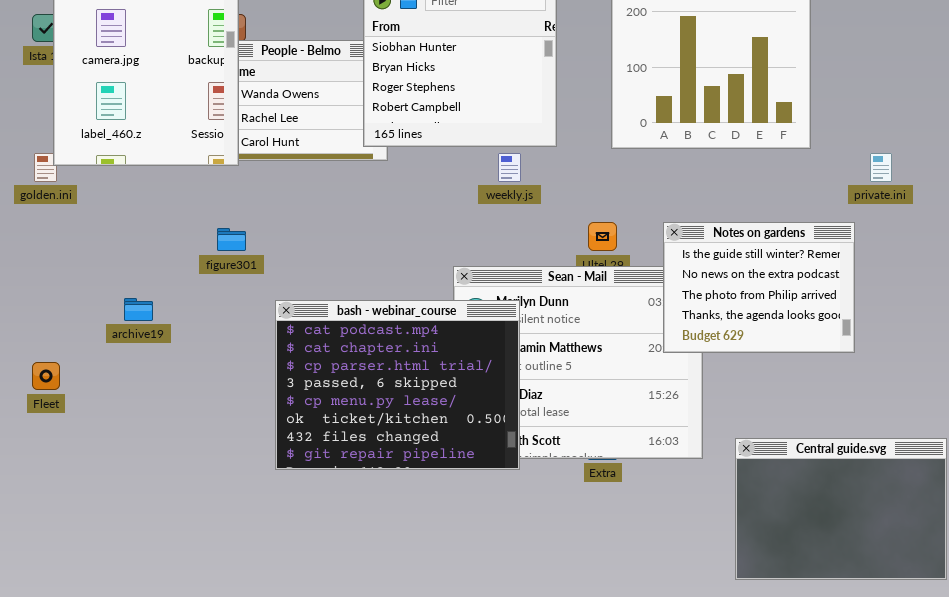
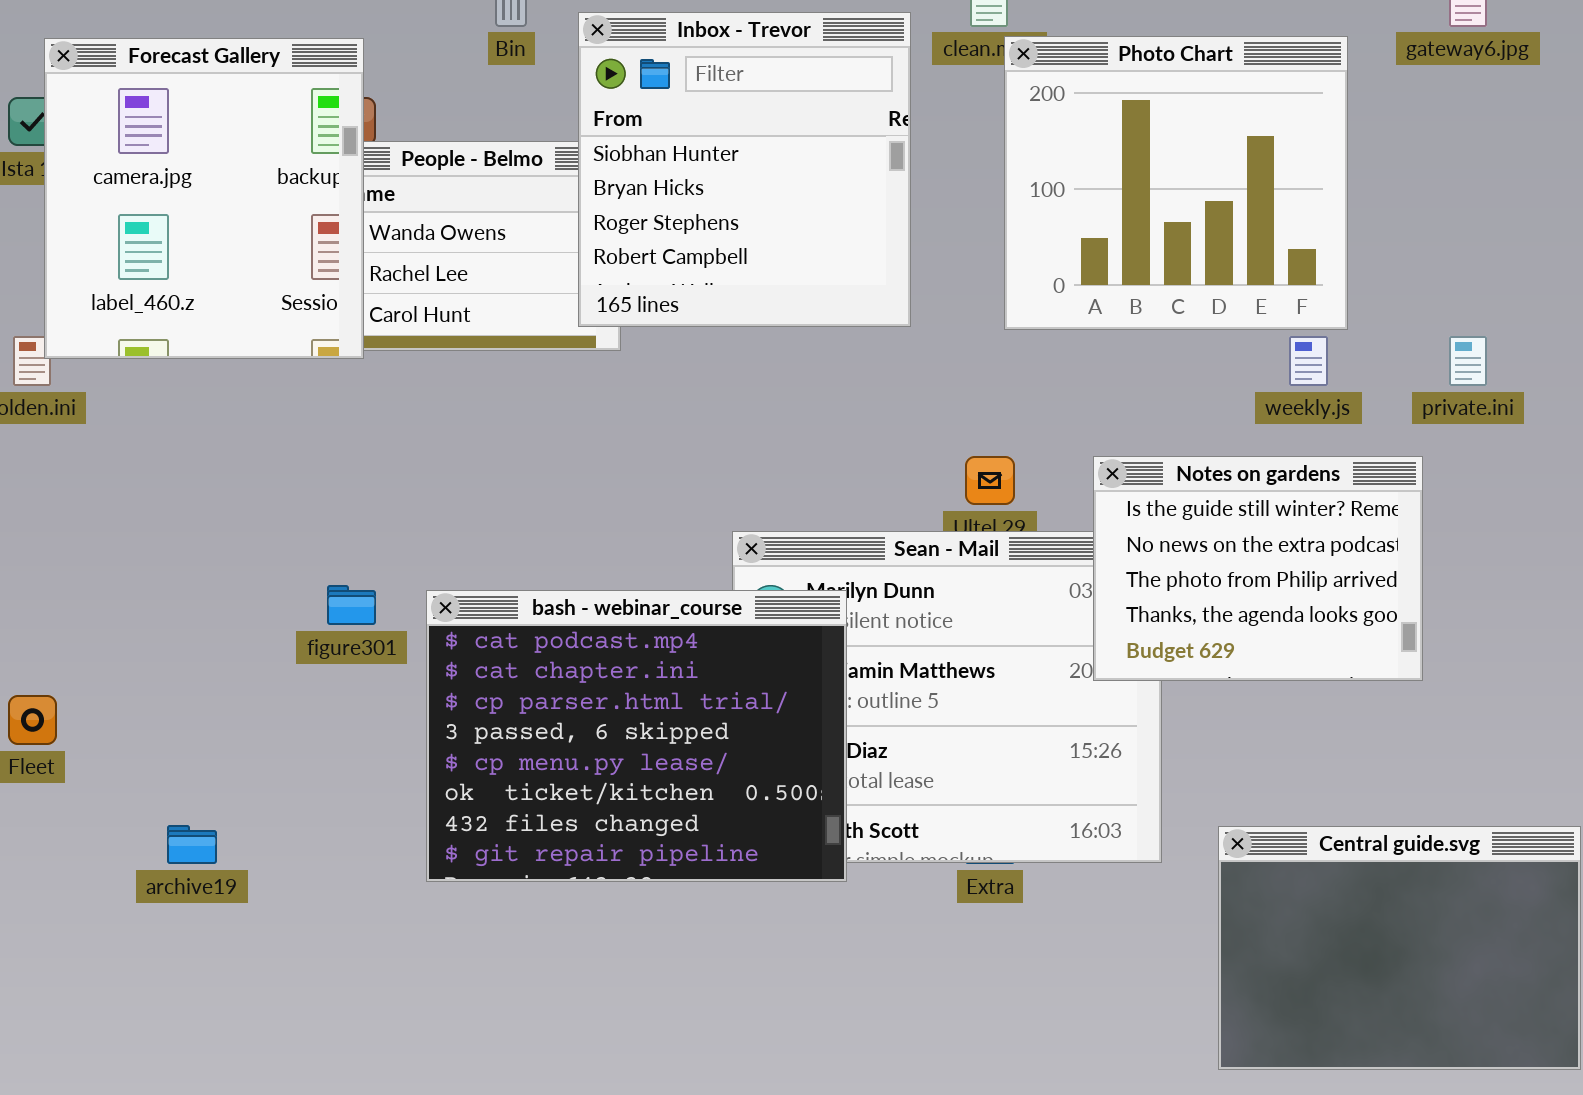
weekly.js: [498,153,521,182] -> [1289,336,1328,386], moved
figure301: [217,228,246,251] -> [327,585,376,625], moved
archive19: [124,298,153,321] -> [167,825,217,864], moved

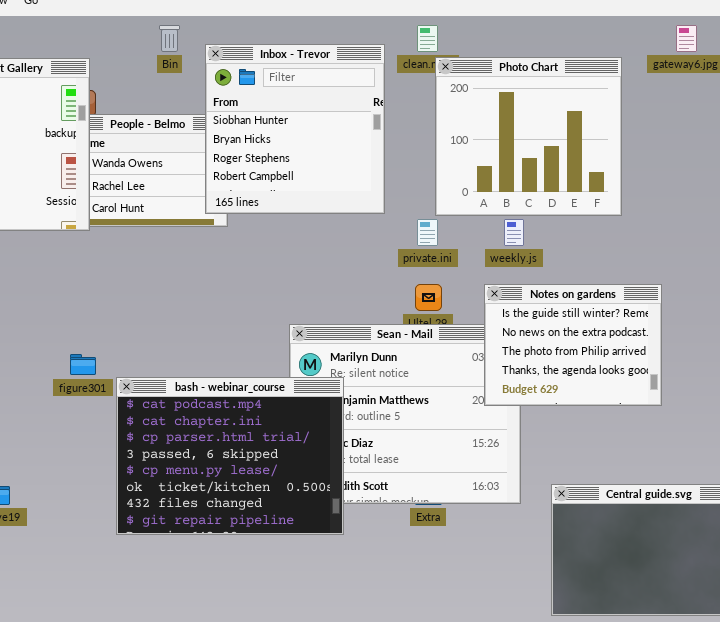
weekly.js: [1289,336,1328,386] -> [504,219,524,246], moved
private.ini: [1449,336,1487,386] -> [417,219,438,246], moved
bash - webinar_course: [426,590,847,882] -> [116,377,344,535], moved

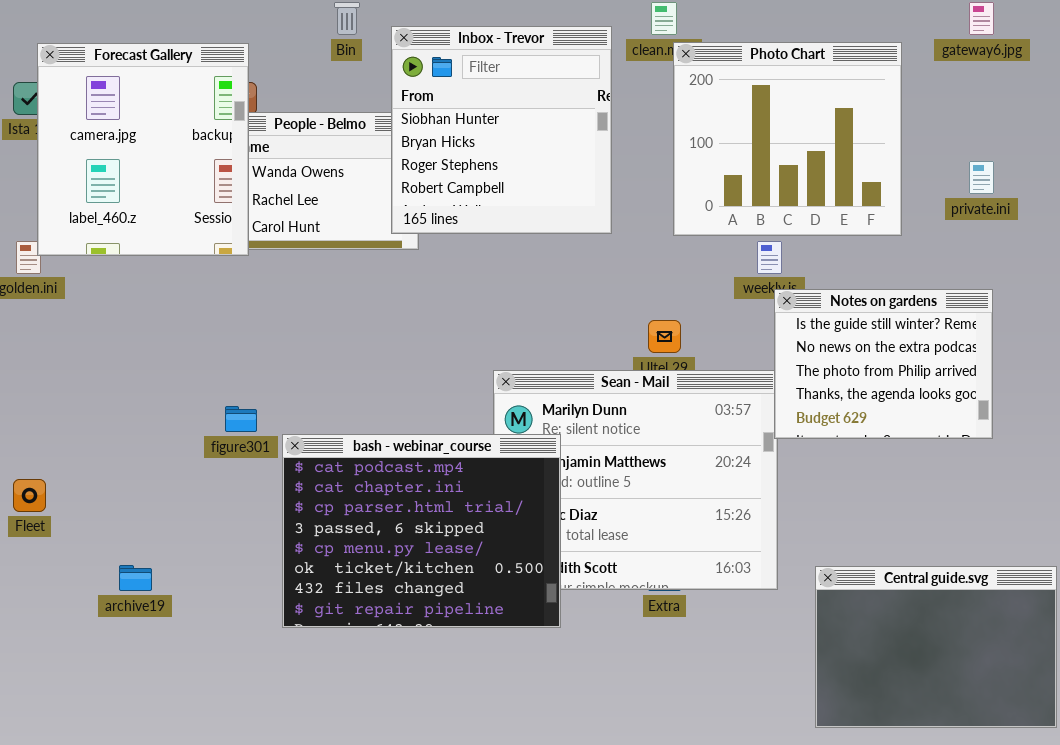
private.ini: [417,219,438,246] -> [969,161,994,194], moved
Notes on gardens: [484,284,662,406] -> [774,289,993,439], moved

